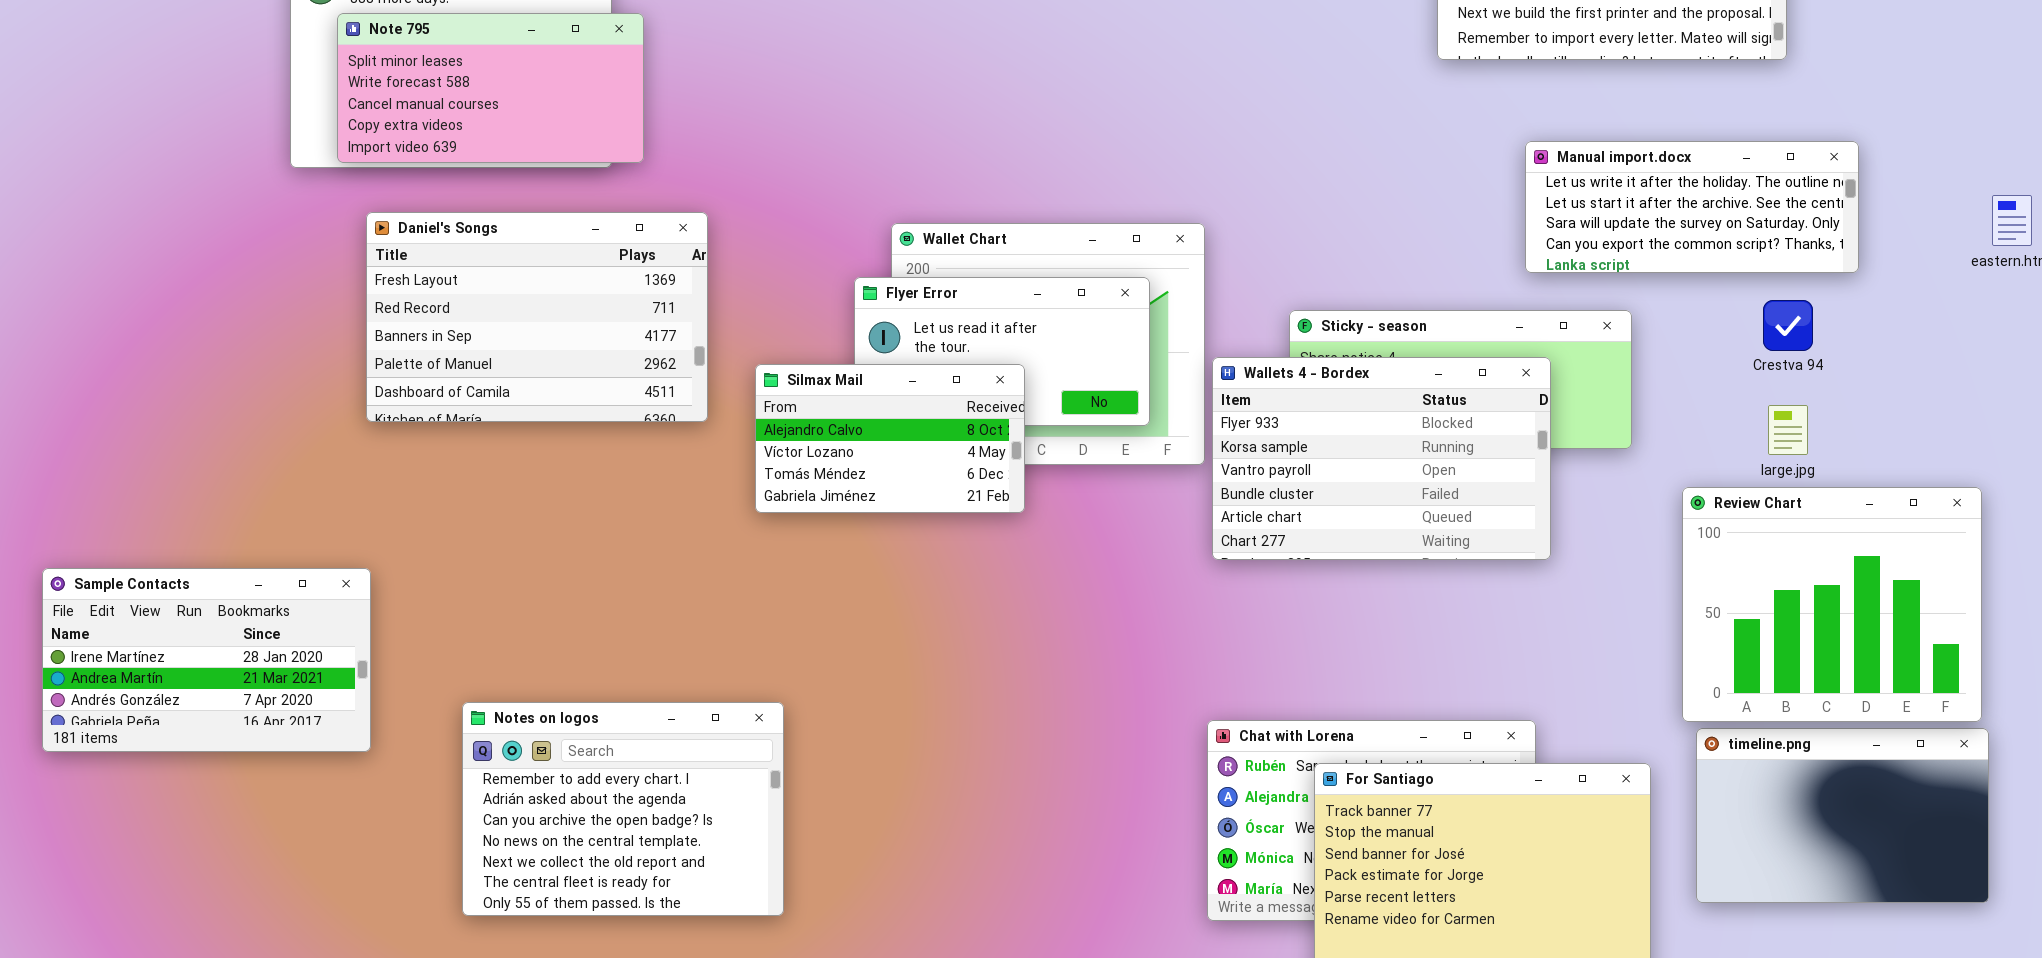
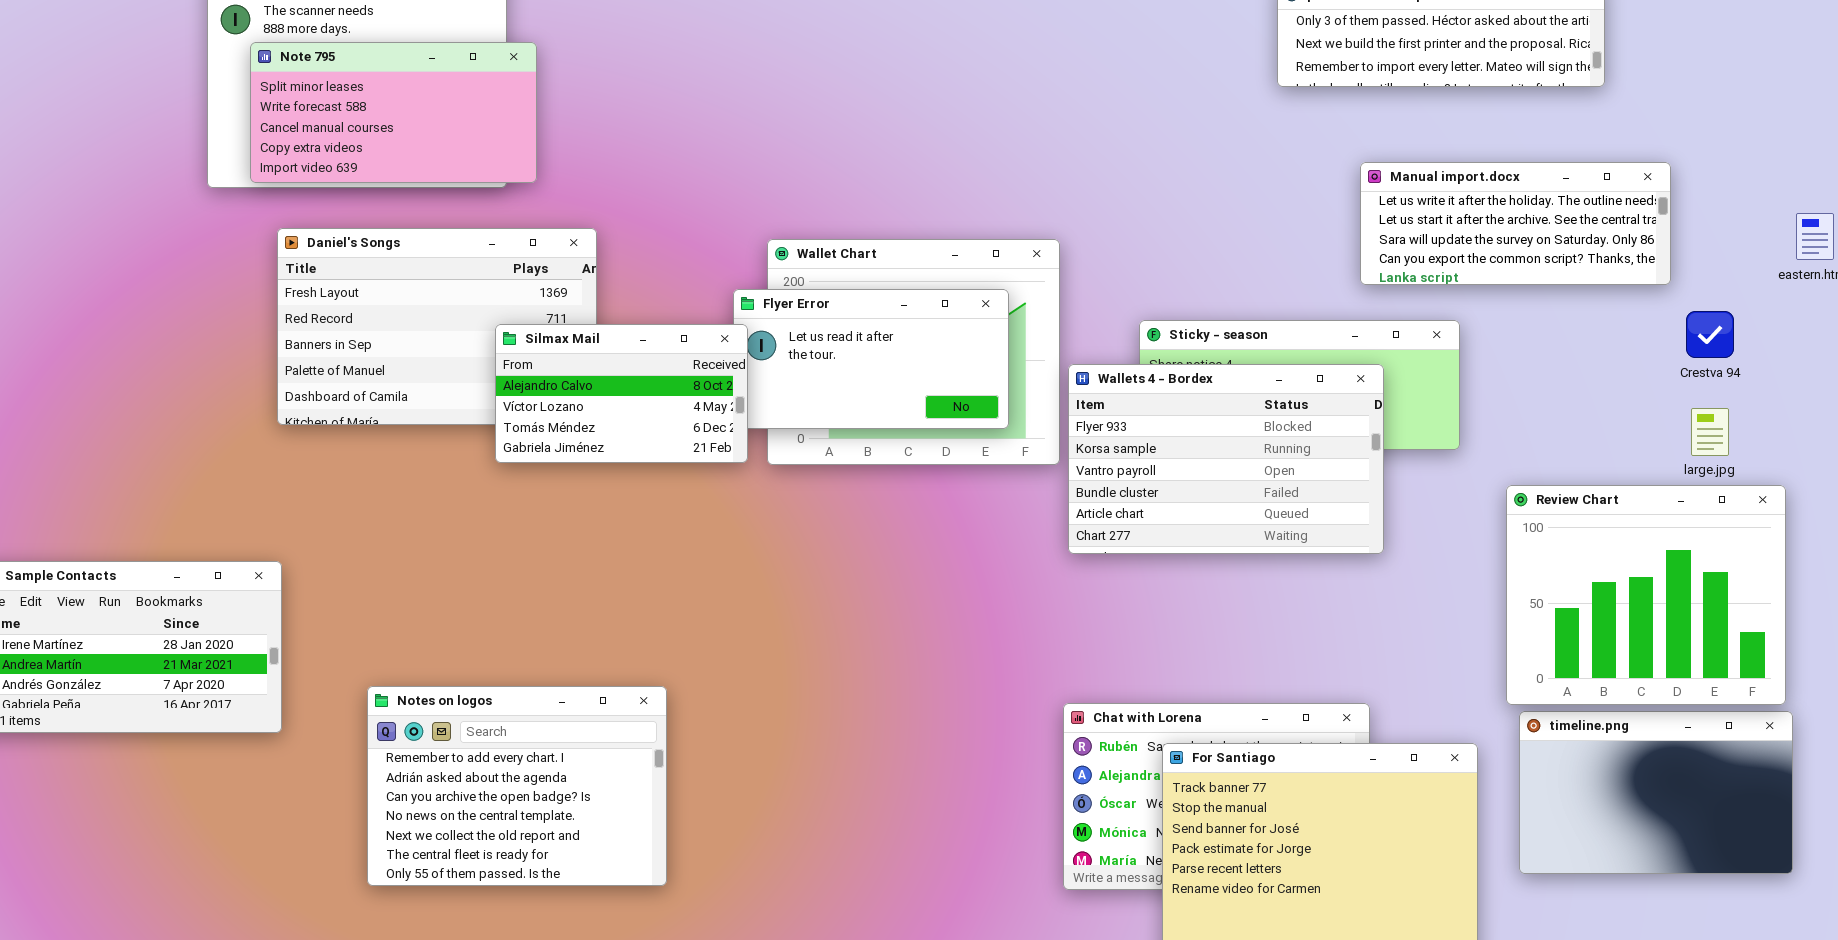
Crestva 94: [1763,300,1813,351] -> [1686,311,1734,358], moved
Silmax Mail: [755,364,1025,513] -> [495,324,748,463], moved
large.jpg: [1768,405,1808,455] -> [1691,408,1729,456], moved

